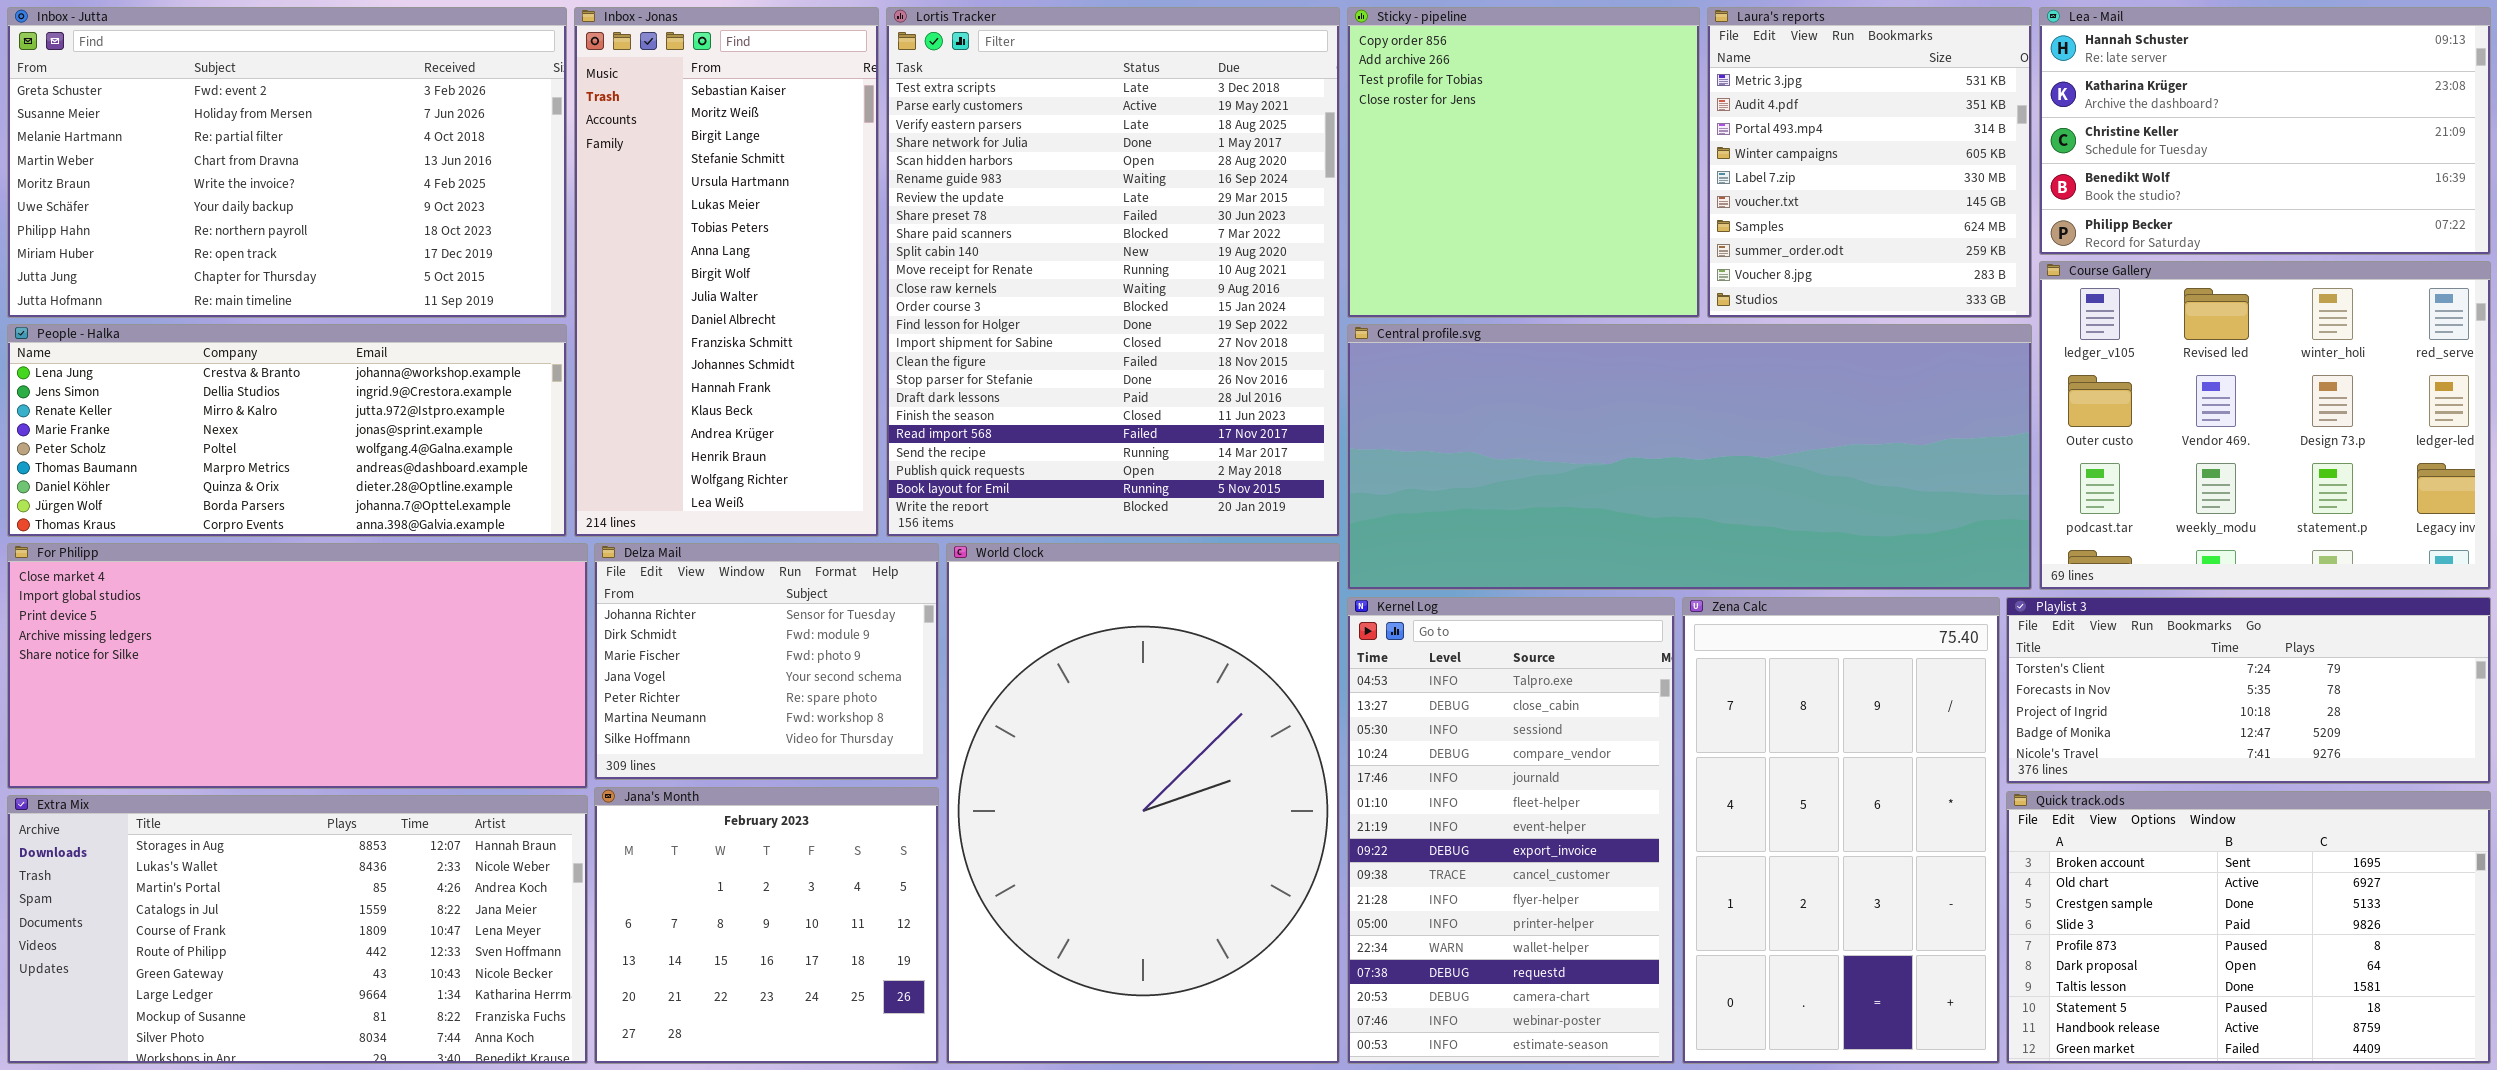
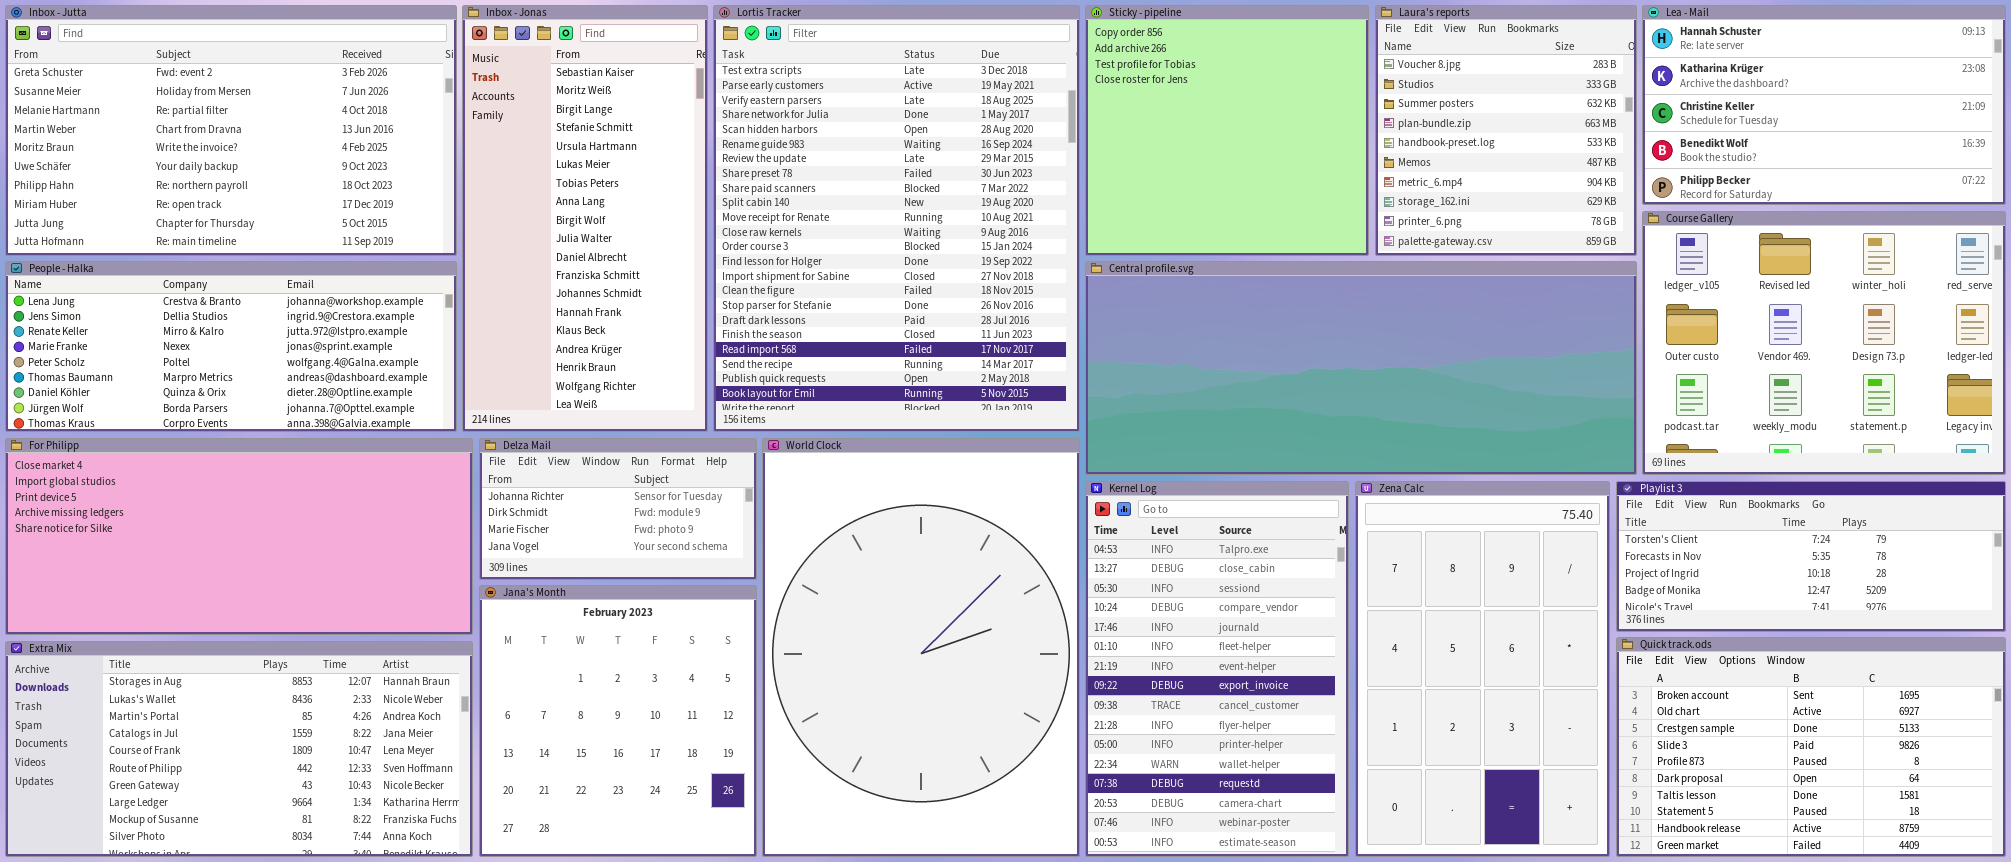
Laura's reports: [1707,7,2032,318] -> [1375,5,1637,256], scrolled down 8 rows
Delza Mail: [594,543,939,780] -> [479,438,757,580], resized
Jana's Month: [594,787,939,1064] -> [479,585,757,857], resized

